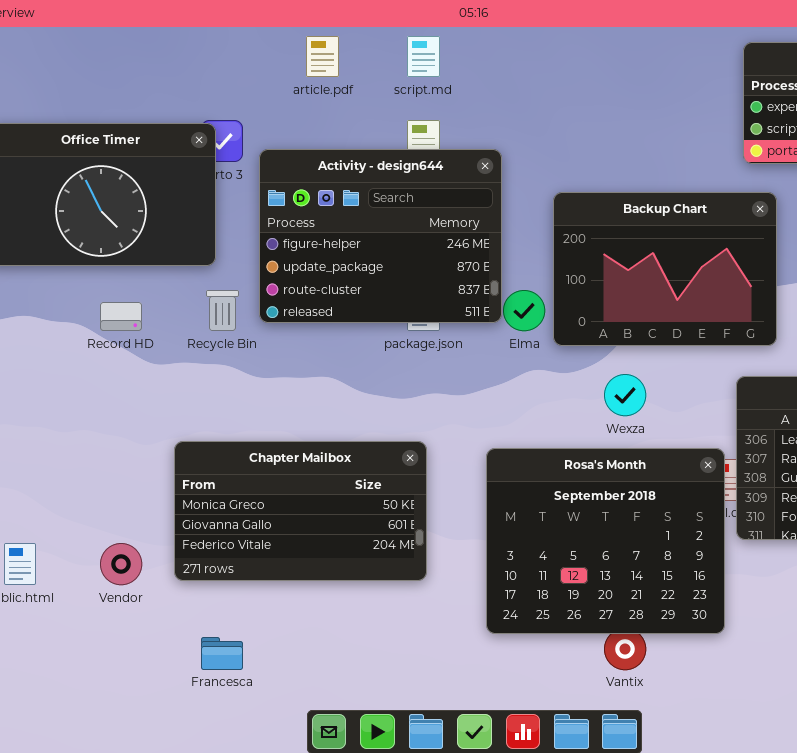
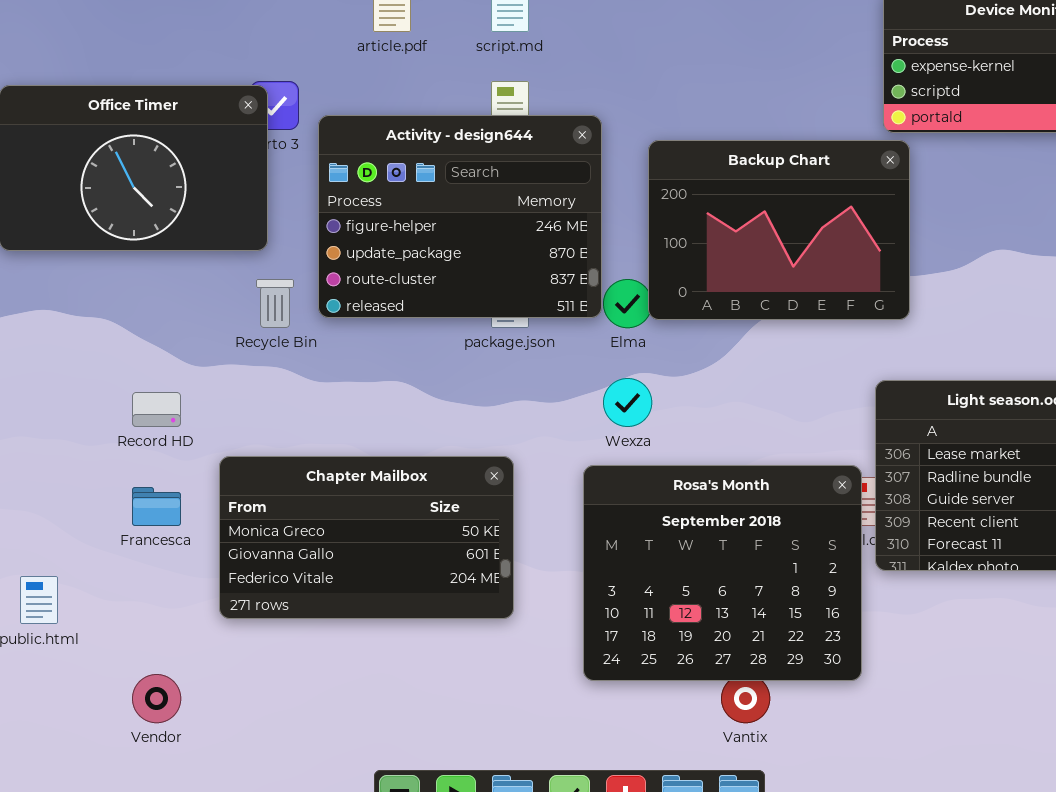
Backup Chart: [553,192,777,346] -> [648,140,910,320], moved
Record HD: [100,302,142,331] -> [132,392,181,427], moved
Wexza: [604,374,646,416] -> [603,378,652,427], moved
Vendor: [100,543,142,585] -> [132,674,181,723], moved
Francesca: [201,637,243,670] -> [132,487,181,526], moved

